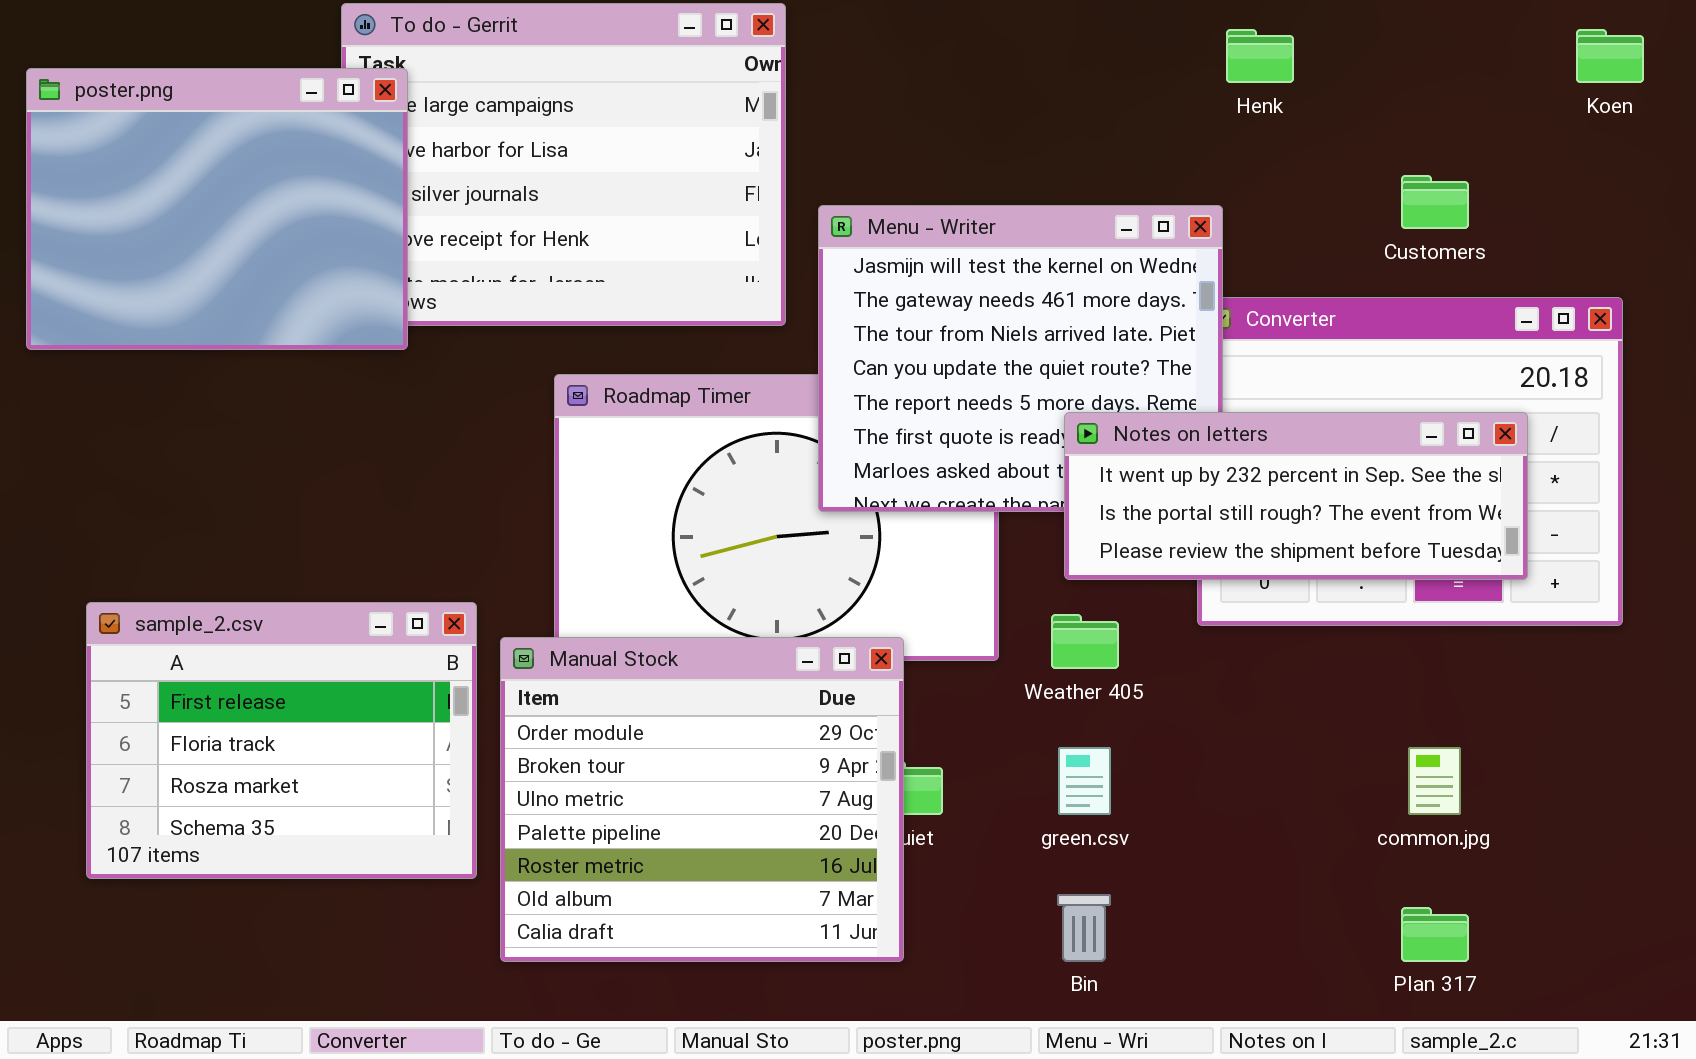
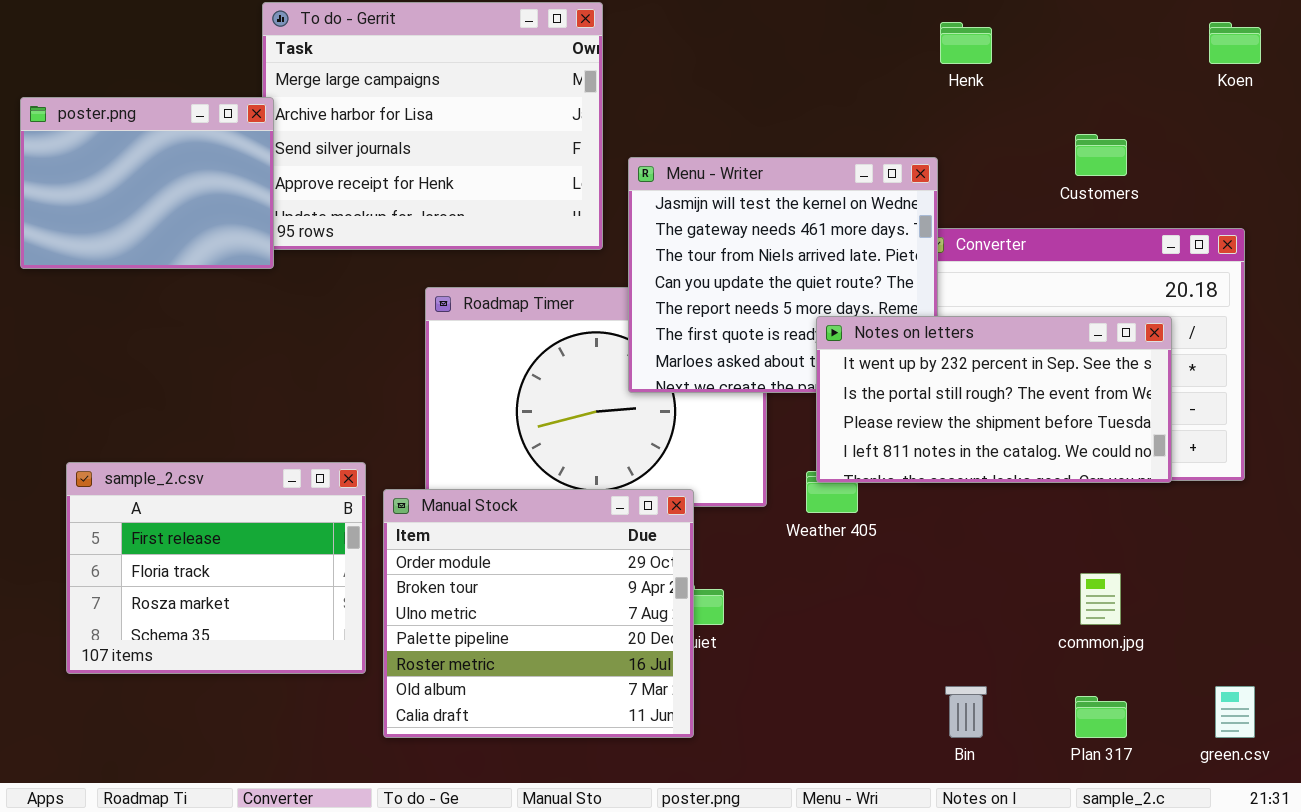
poster.png: [26,68,408,350] -> [20,97,274,269], resized
Notes on letters: [1064,412,1528,580] -> [816,316,1172,483], resized
green.csv: [1058,747,1111,815] -> [1215,686,1255,738], moved
Bin: [1057,894,1111,962] -> [945,686,987,738], moved

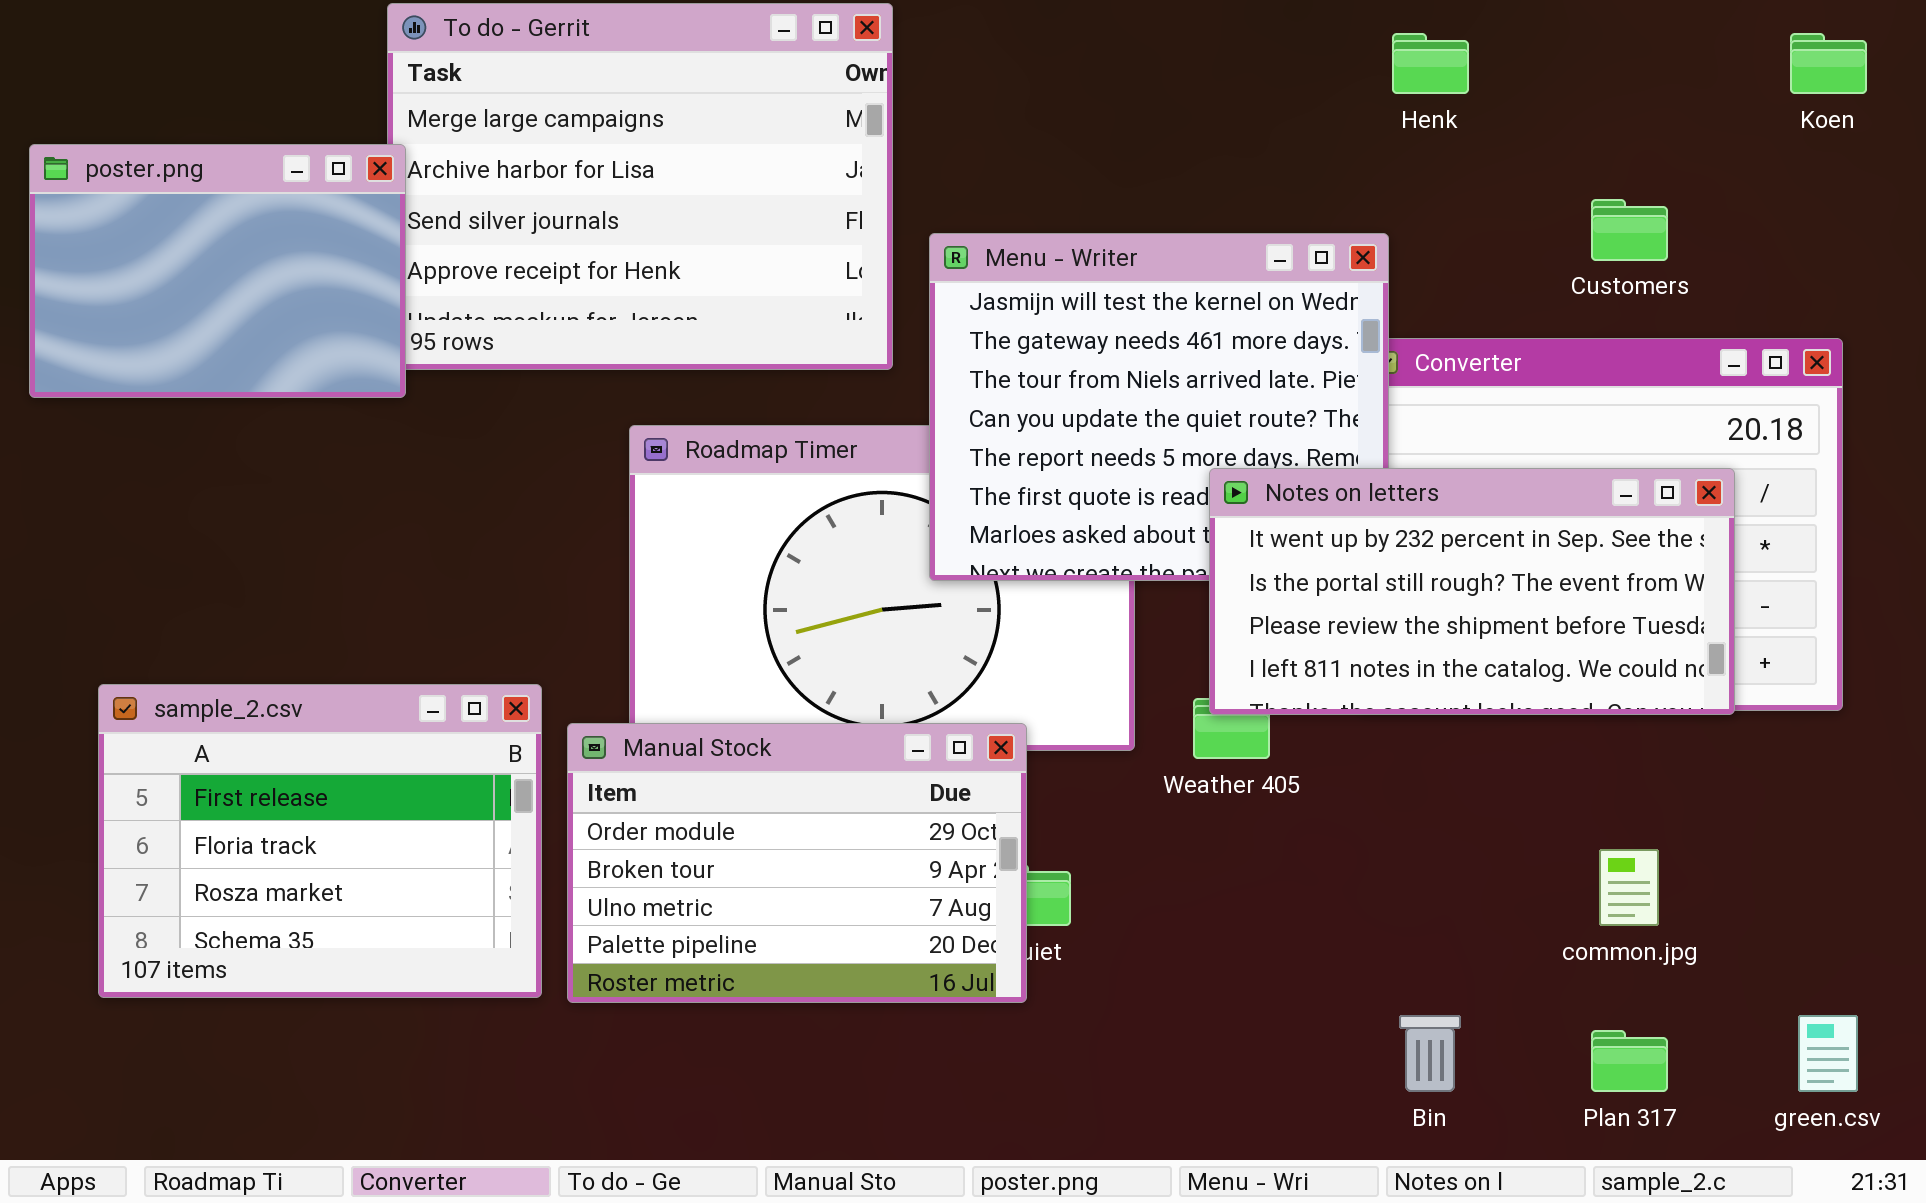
Manual Stock: [383,489,694,738] -> [567,723,1027,1003], resized

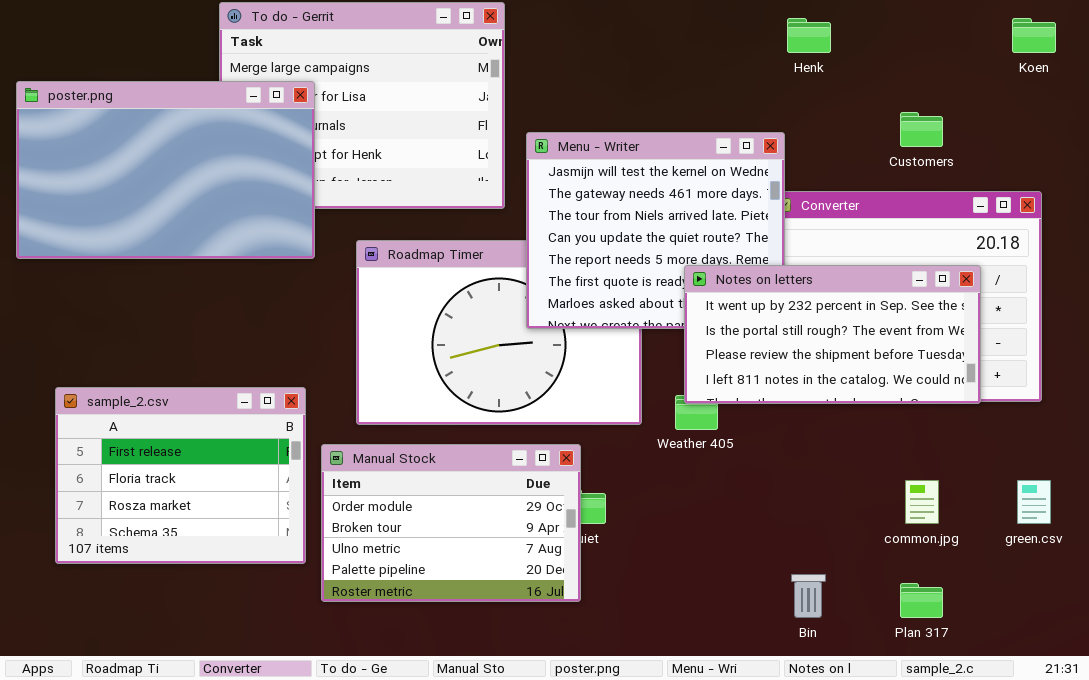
poster.png: [29,144,406,398] -> [16,81,315,259], resized
Manual Stock: [567,723,1027,1003] -> [321,444,581,602], moved
green.csv: [1798,1015,1858,1092] -> [1017,480,1051,524], moved

